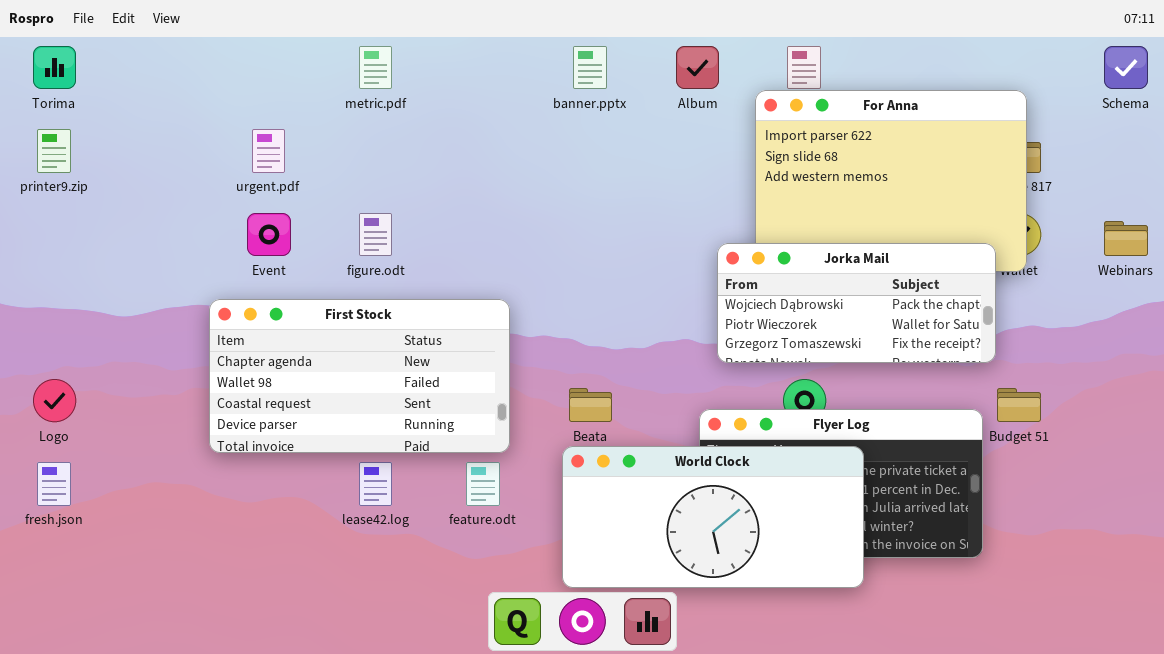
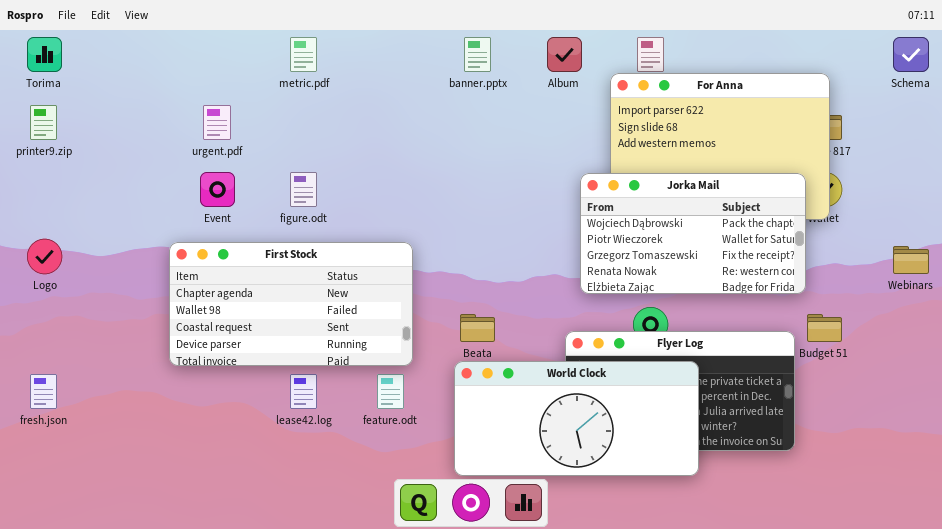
Webinars: [1104,221,1148,256] -> [893,246,929,274], moved
Jorka Mail: [717,243,996,363] -> [580,173,806,294], resized
Logo: [33,379,76,422] -> [27,239,62,274], moved

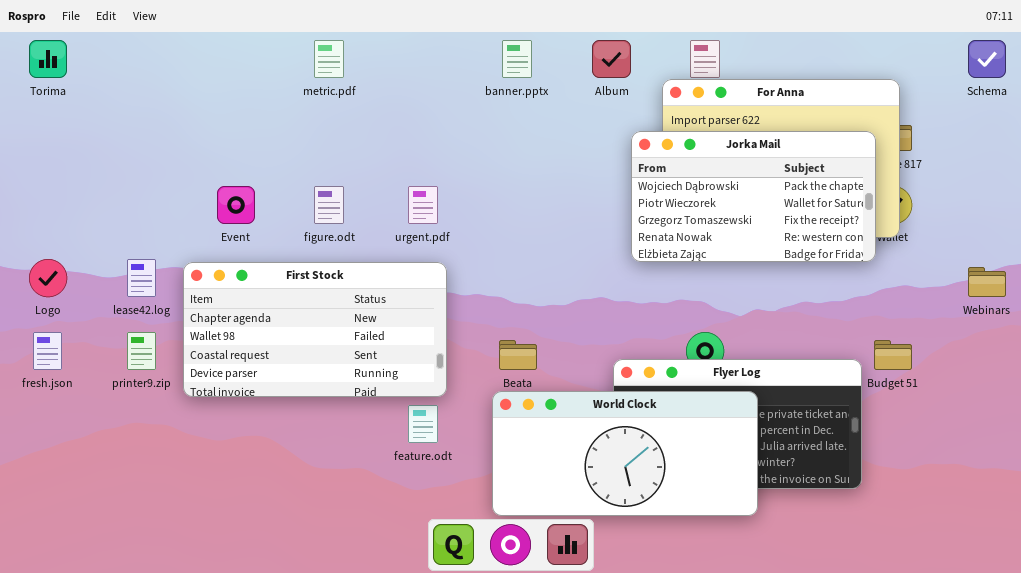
printer9.zip: [30,105,57,140] -> [127,332,156,370], moved
urgent.pdf: [203,105,231,140] -> [408,186,438,224], moved
Jorka Mail: [580,173,806,294] -> [631,131,876,262], moved
fresh.json: [30,374,57,409] -> [33,332,62,370], moved
lease42.log: [290,374,317,409] -> [127,259,156,297], moved

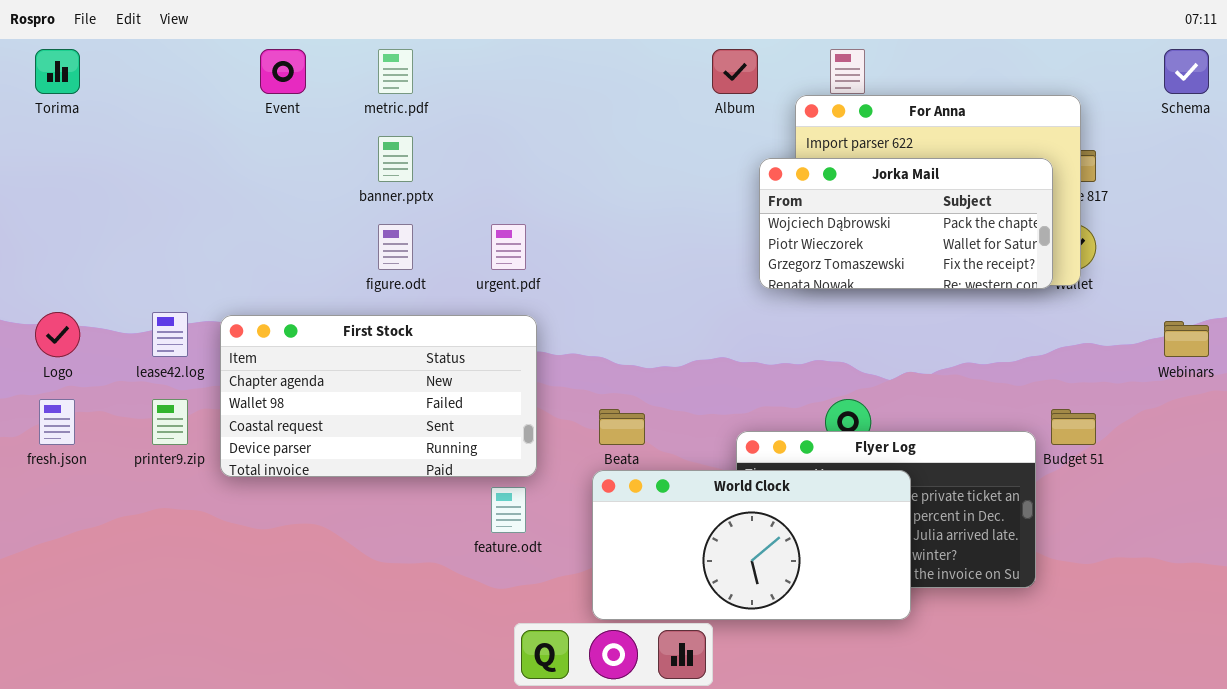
banner.pptx: [502,40,532,78] -> [378,136,413,182], moved
Jorka Mail: [631,131,876,262] -> [759,158,1053,289], resized
Event: [217,186,255,224] -> [260,49,306,94], moved

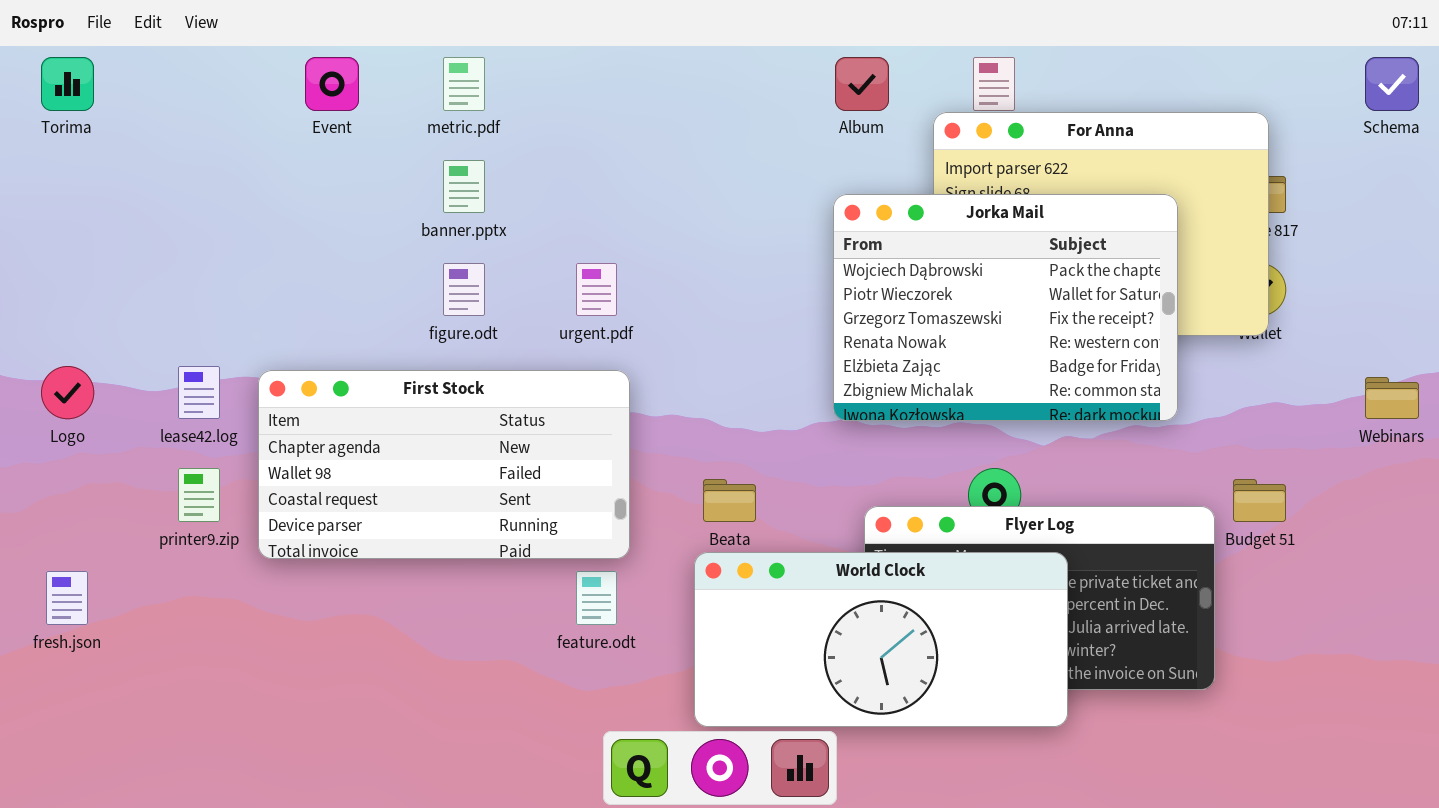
Jorka Mail: [759,158,1053,289] -> [833,194,1178,421], moved, resized
fresh.json: [39,399,75,445] -> [46,571,88,625], moved

